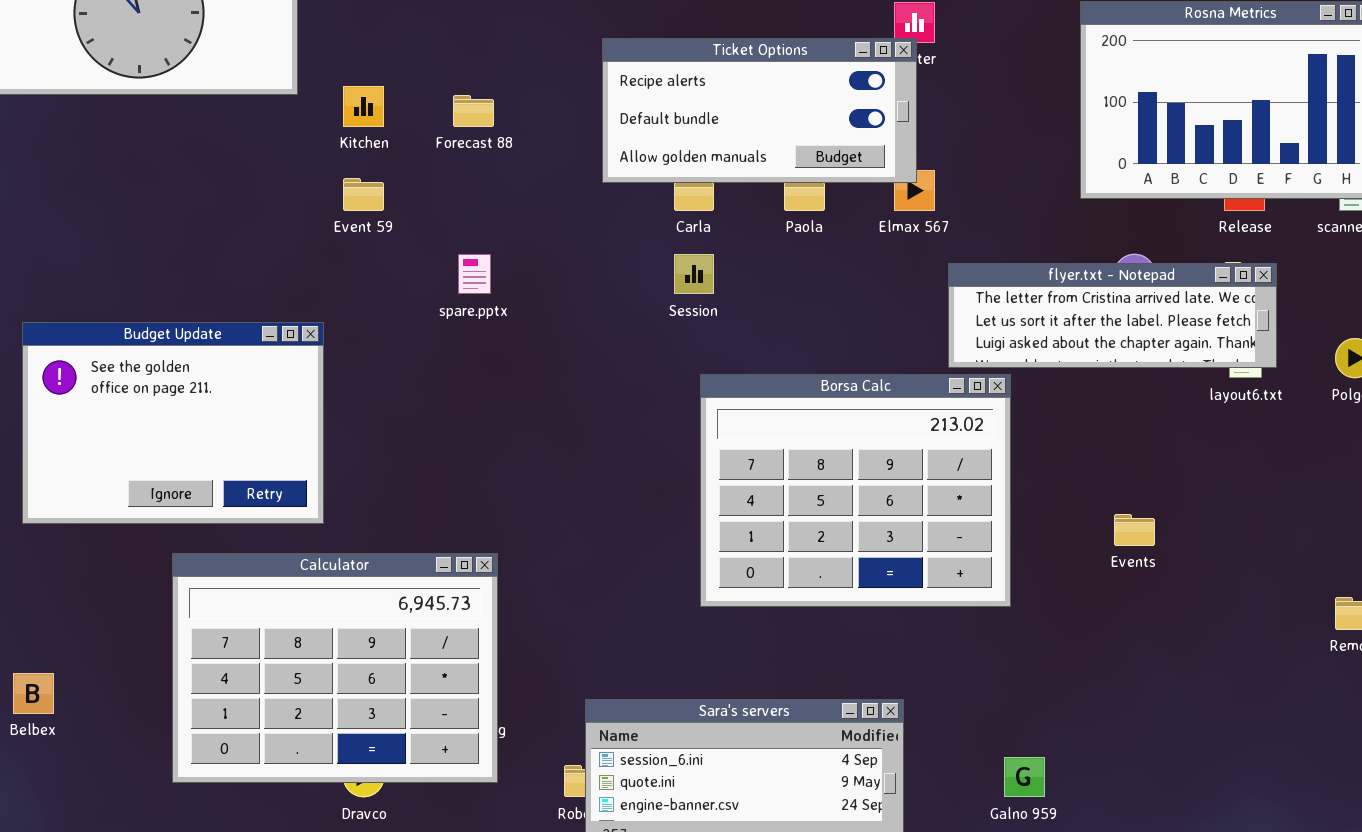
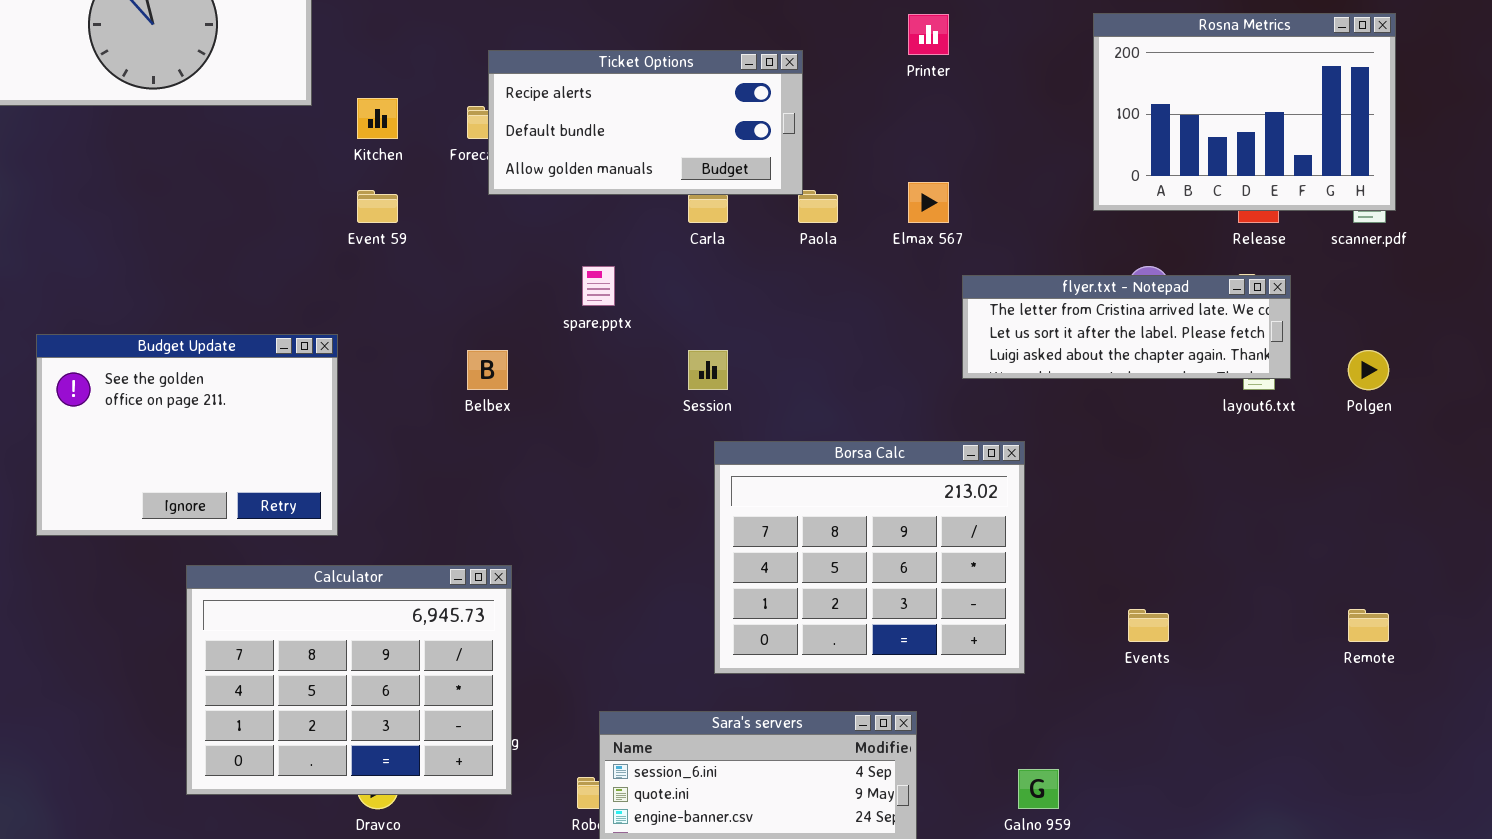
Ticket Options: [602,38,917,183] -> [488,50,803,195], moved
spare.pptx: [458,254,491,294] -> [582,266,615,306], moved
Session: [674,254,714,294] -> [688,350,728,390], moved
Borsa Calc: [700,374,1011,607] -> [714,441,1025,674], moved
Events: [1114,514,1155,546] -> [1128,609,1169,642], moved
Belbex: [13,673,54,714] -> [467,350,508,390], moved

